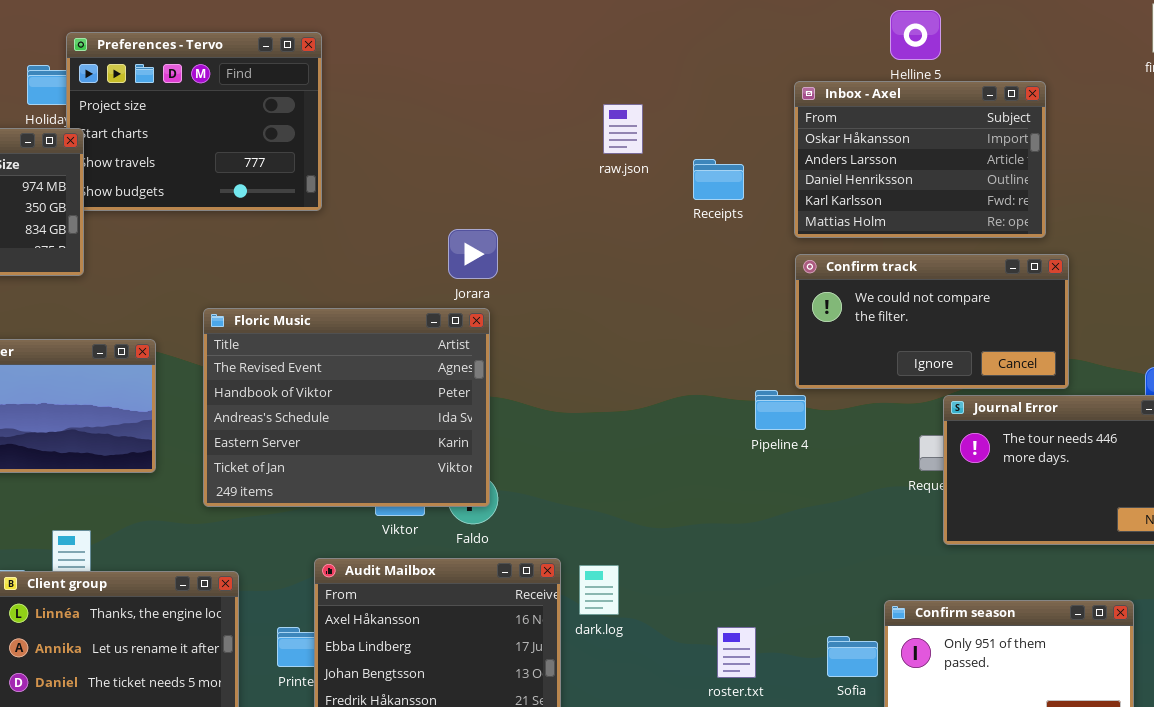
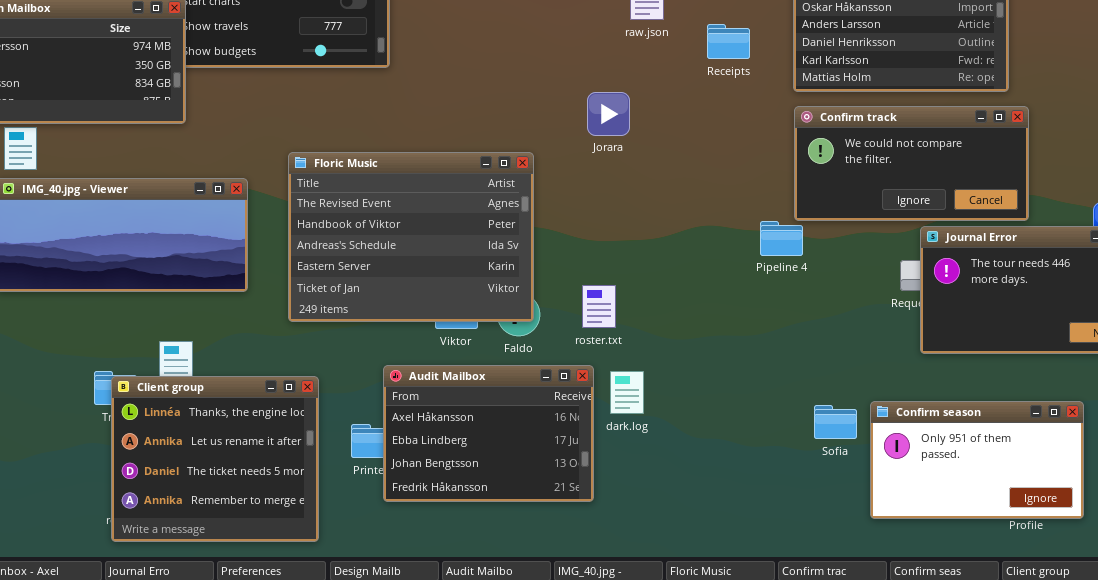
Jorara: [448,229,498,279] -> [587,92,630,136], moved
roster.txt: [717,627,756,678] -> [582,285,616,328], moved
Sofia: [827,636,878,677] -> [814,405,857,439], moved

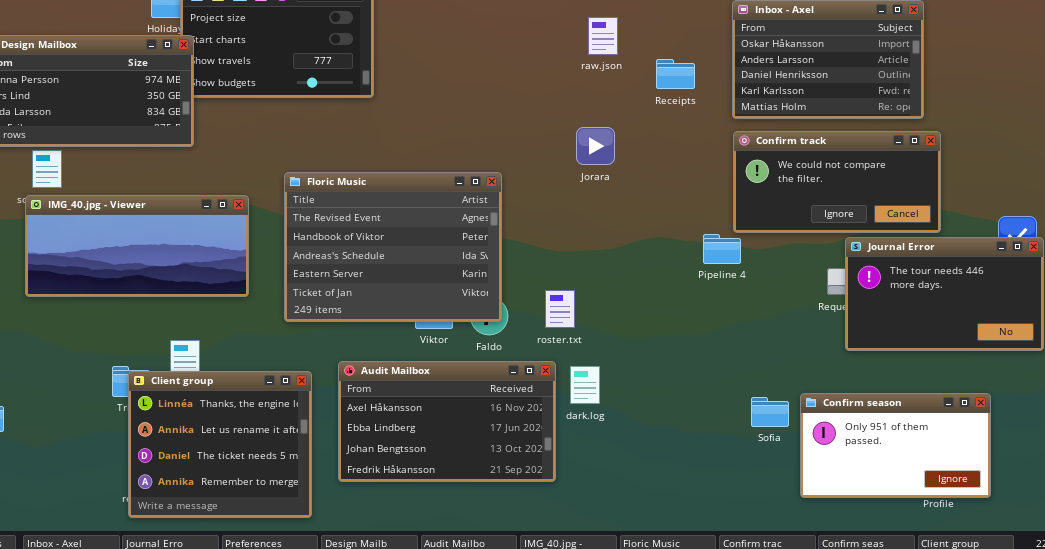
Jorara: [587,92,630,136] -> [576,127,615,165], moved
Audit Mailbox: [383,365,594,502] -> [338,361,556,482], resized

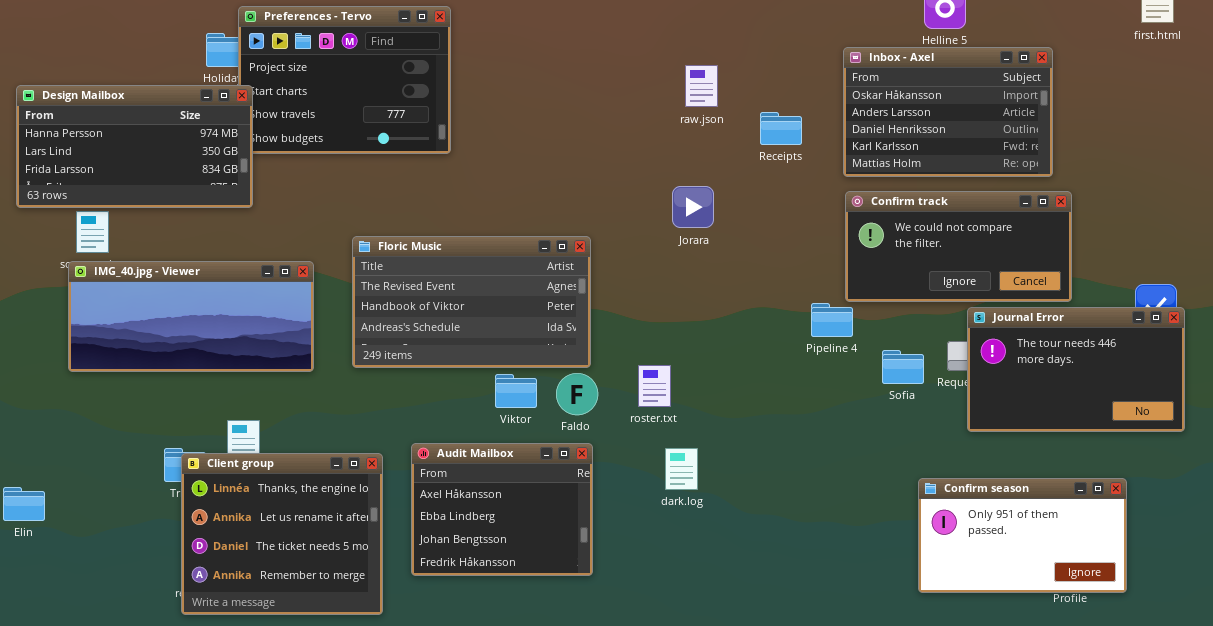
Floric Music: [284,172,502,322] -> [352,236,591,368], resized
Audit Mailbox: [338,361,556,482] -> [411,443,593,576], resized
Sofia: [751,397,789,427] -> [882,350,924,384], moved

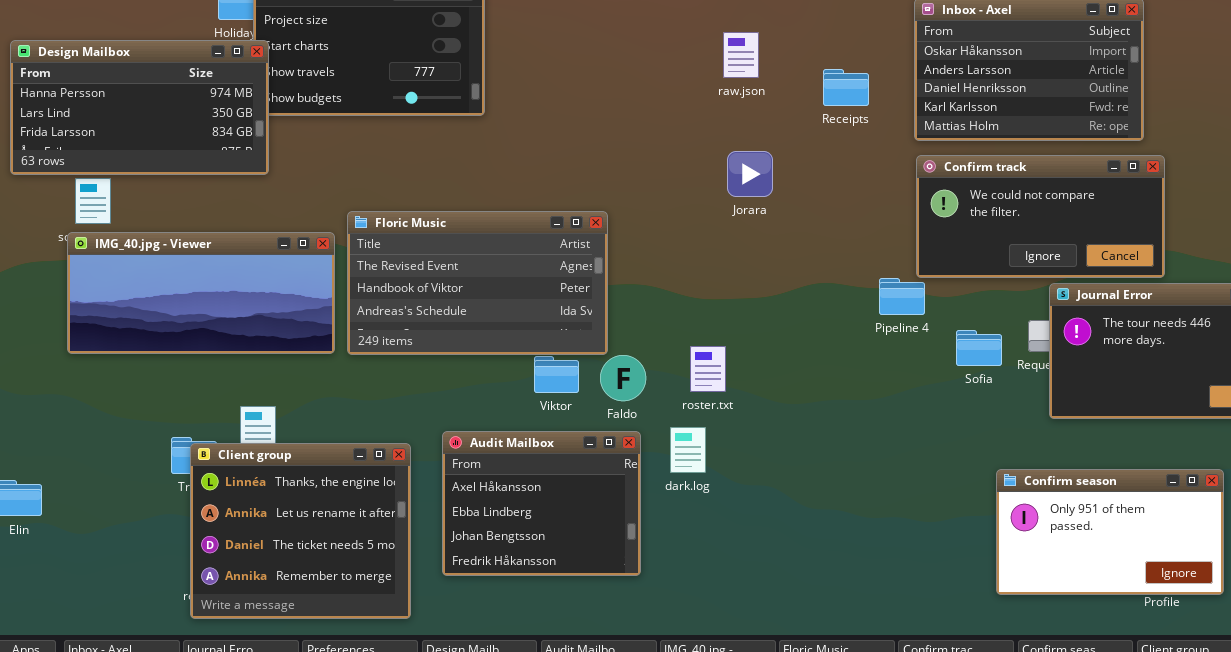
raw.json: [685,65,718,107] -> [723,32,759,78], moved
Floric Music: [352,236,591,368] -> [347,211,608,355], moved
dark.log: [665,448,698,490] -> [670,427,706,473], moved

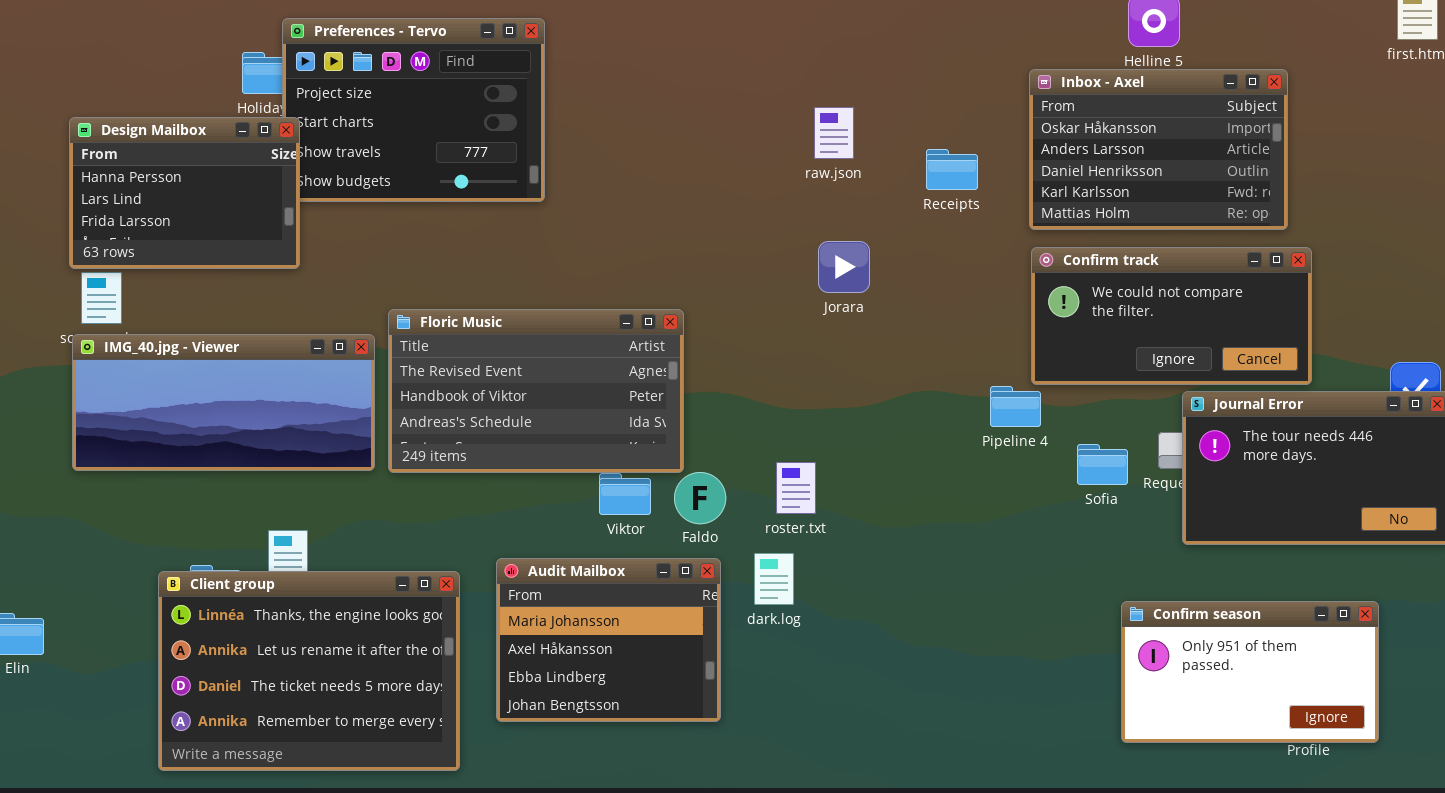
Design Mailbox: [10,40,269,175] -> [69,117,300,269], resized
Audit Mailbox: [442,431,641,576] -> [496,558,721,722], scrolled up 1 row
Client group: [190,443,411,619] -> [158,571,460,771], resized

